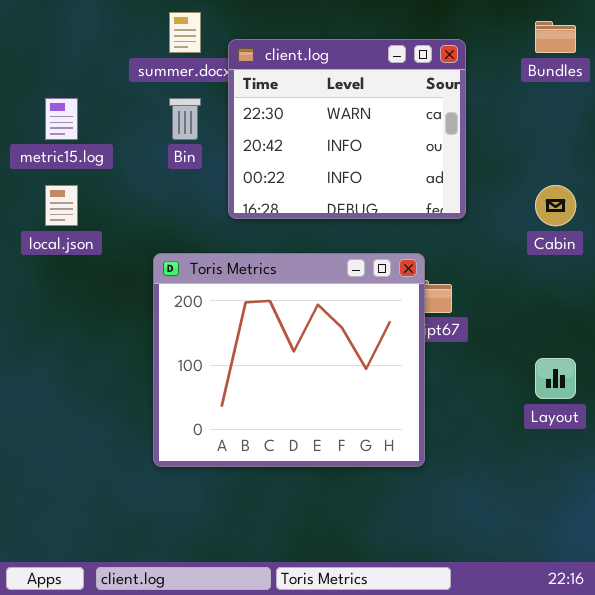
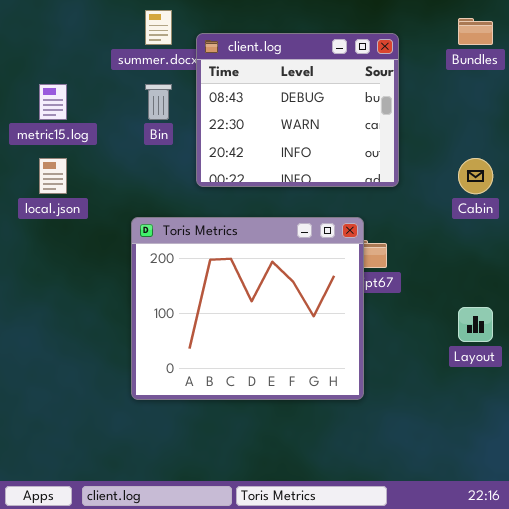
client.log: [228,39,466,219] -> [196,33,399,187], scrolled up 1 row

